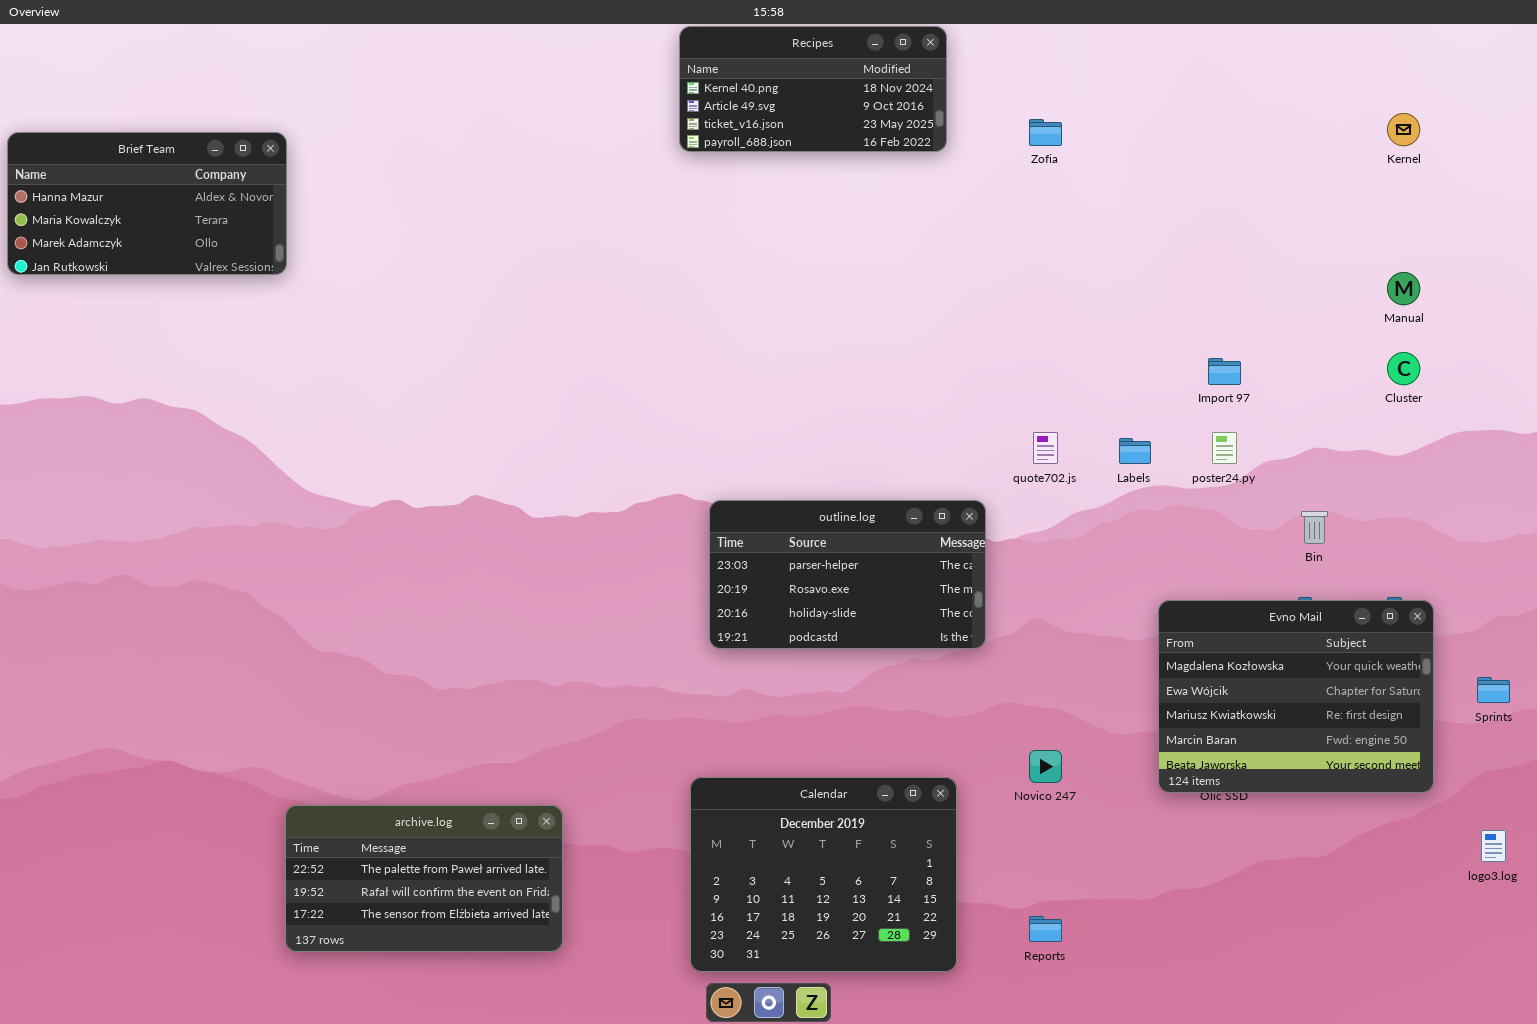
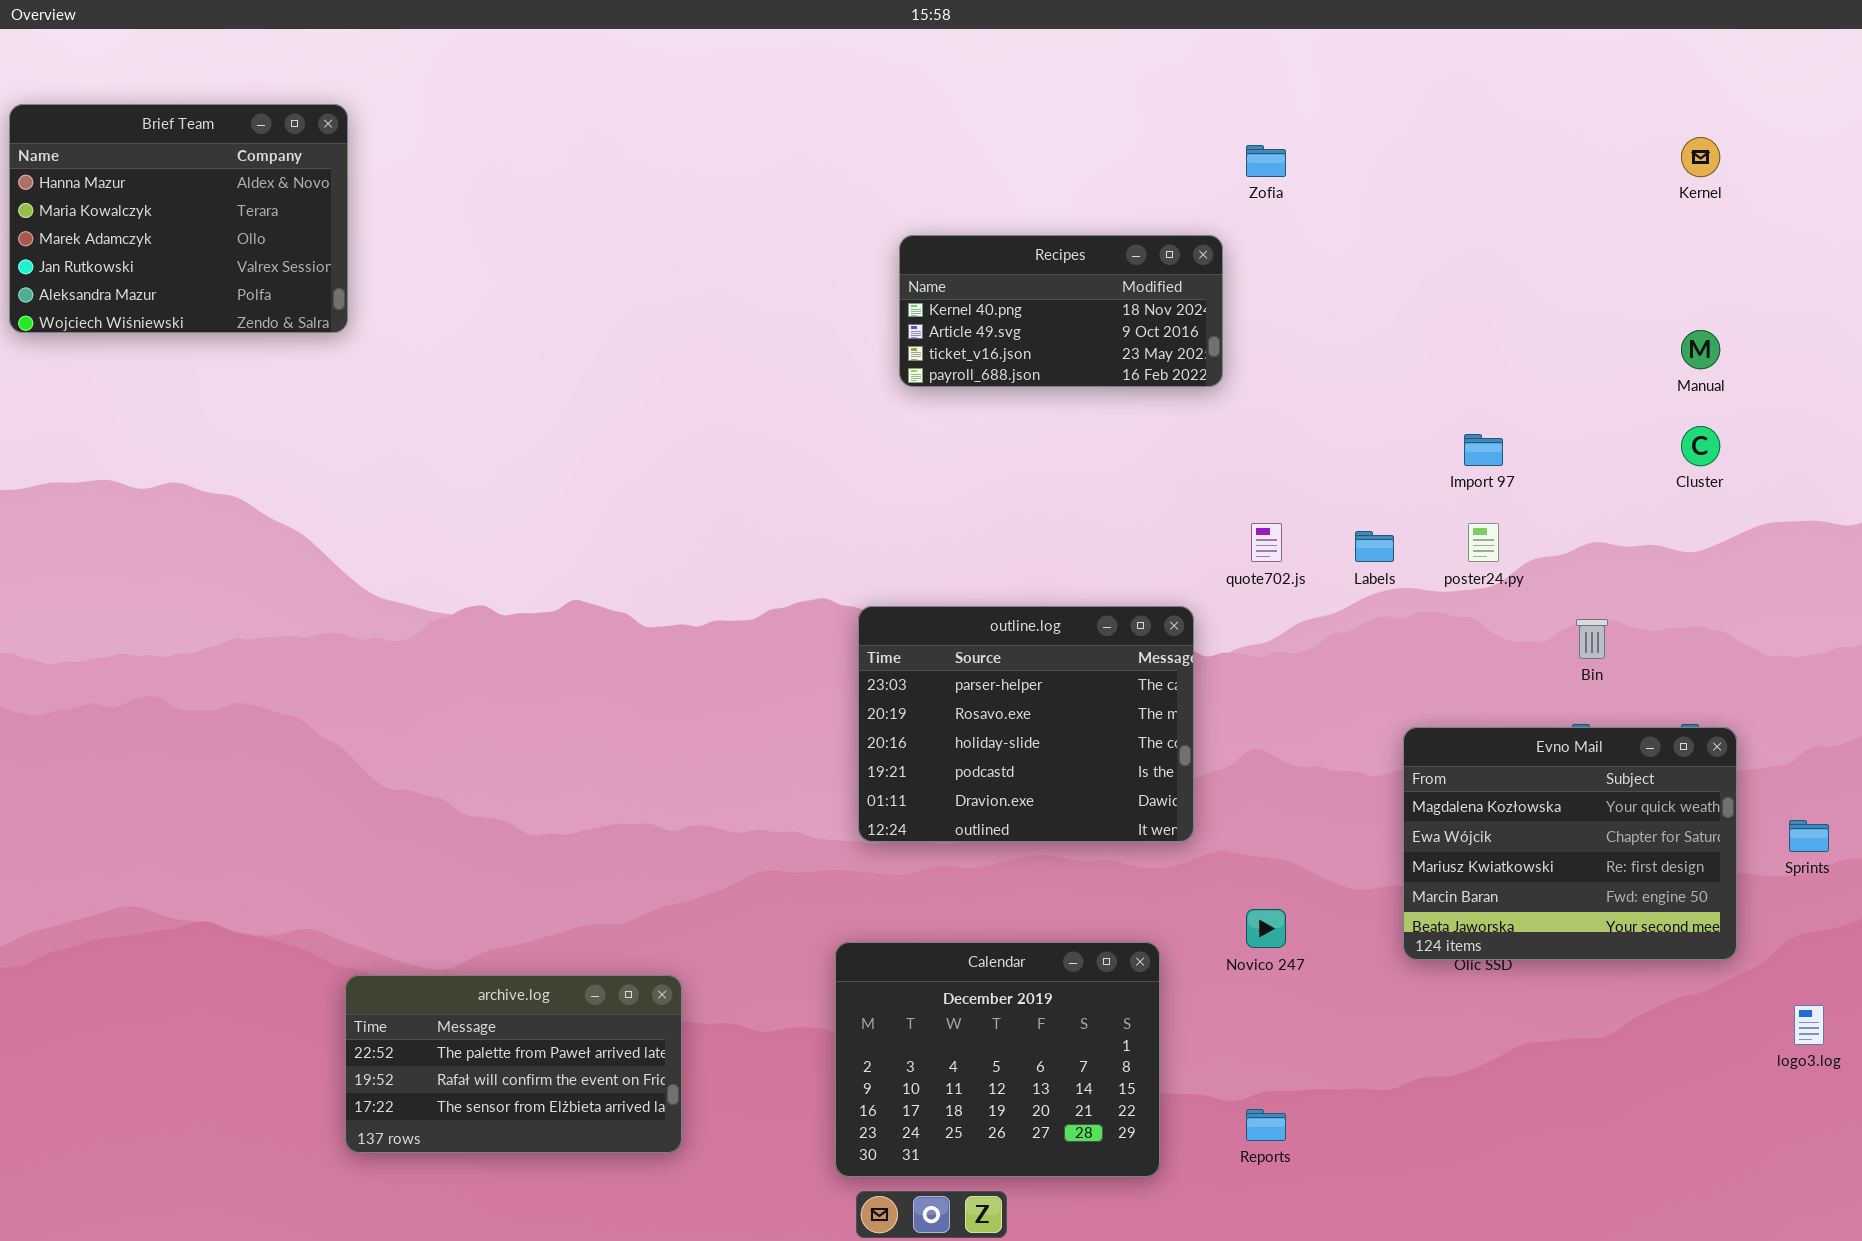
Recipes: [679,26,947,152] -> [899,235,1223,387], moved
Brief Team: [7,132,287,275] -> [9,104,348,333], resized
outline.log: [709,500,986,649] -> [858,606,1194,842], resized

